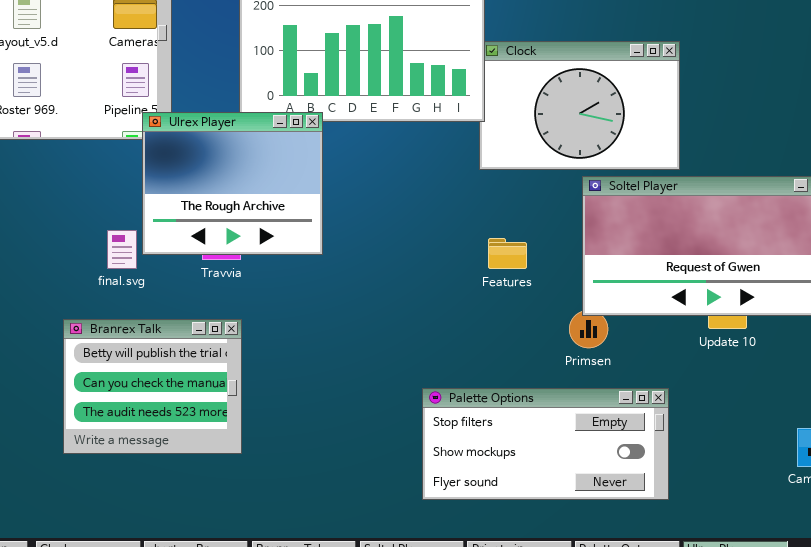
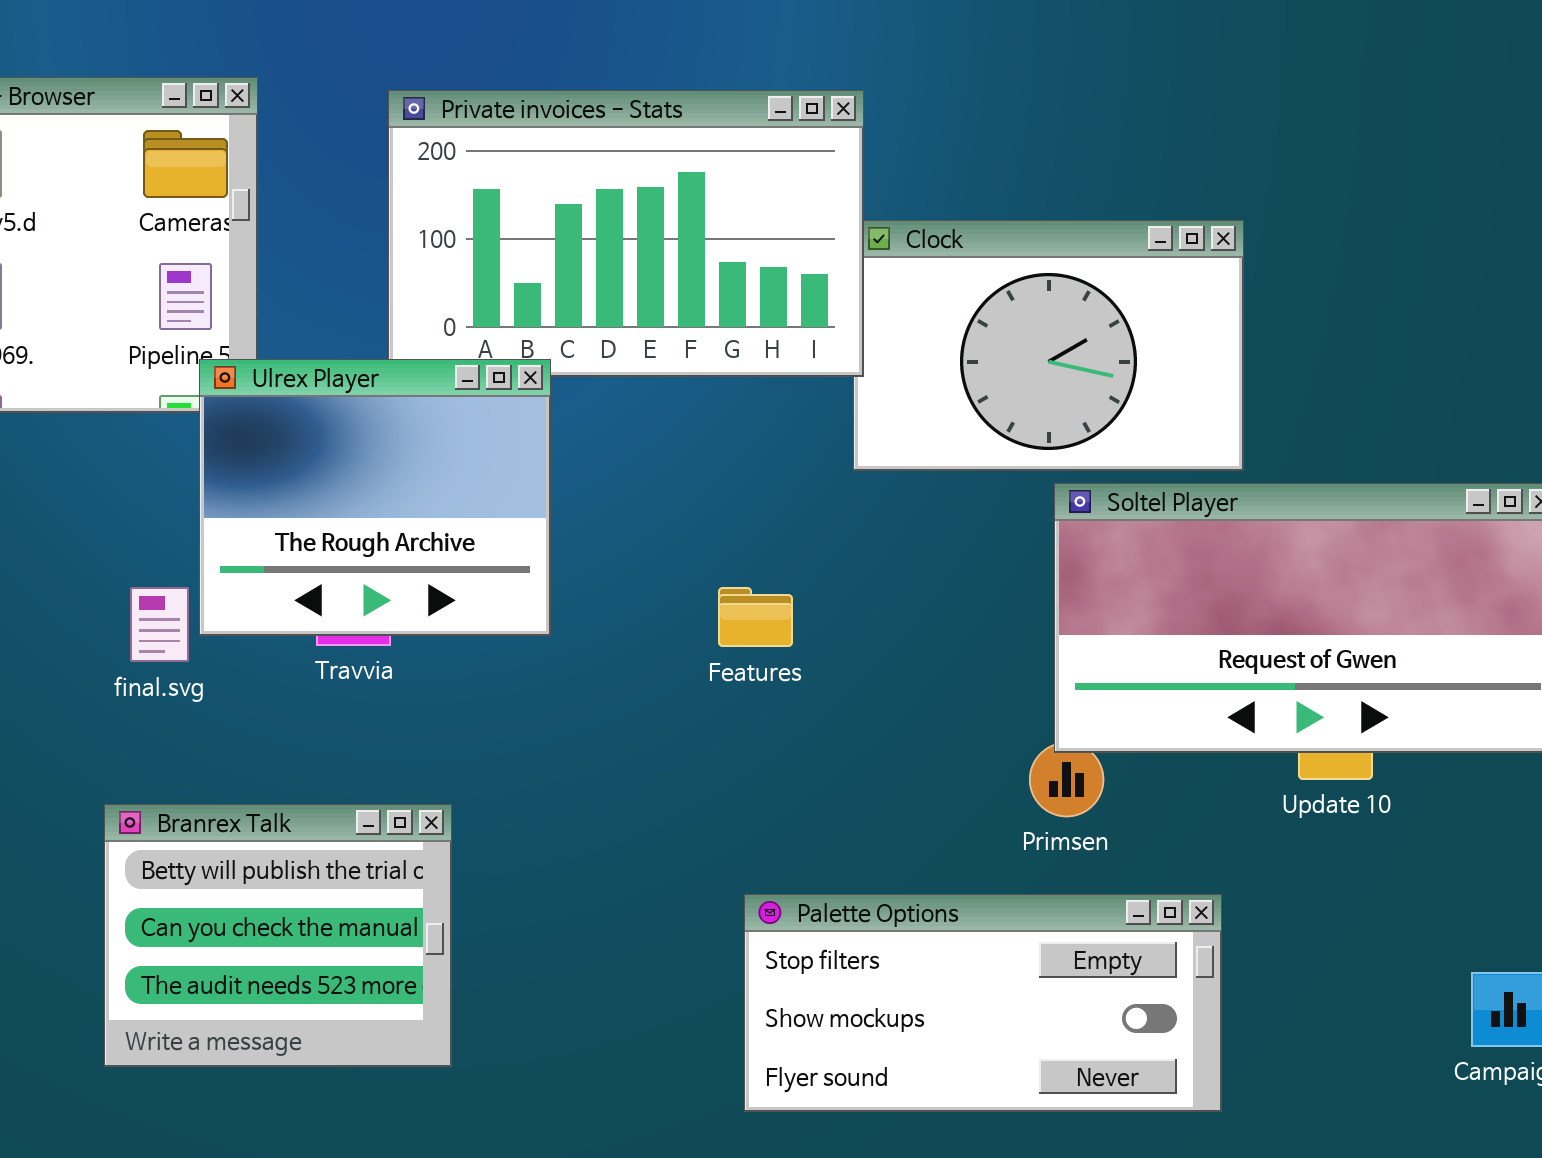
Features: [488,238,527,269] -> [718,587,793,647], moved
Branrex Talk: [63,319,242,454] -> [104,804,452,1067], moved

